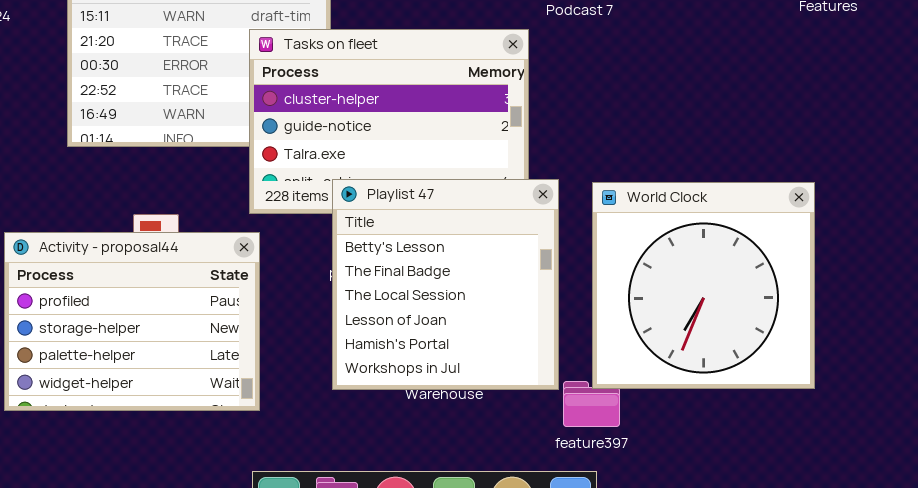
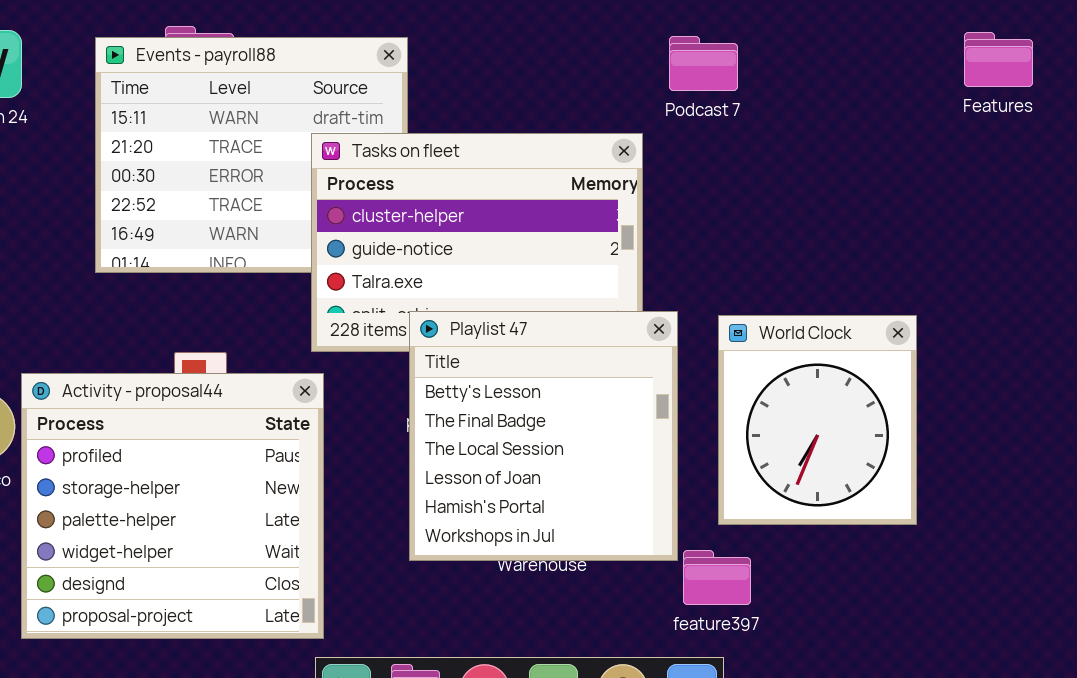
World Clock: [592,182,815,389] -> [718,315,917,525], resized
Activity - proposal44: [4,232,260,411] -> [21,373,324,639], resized

